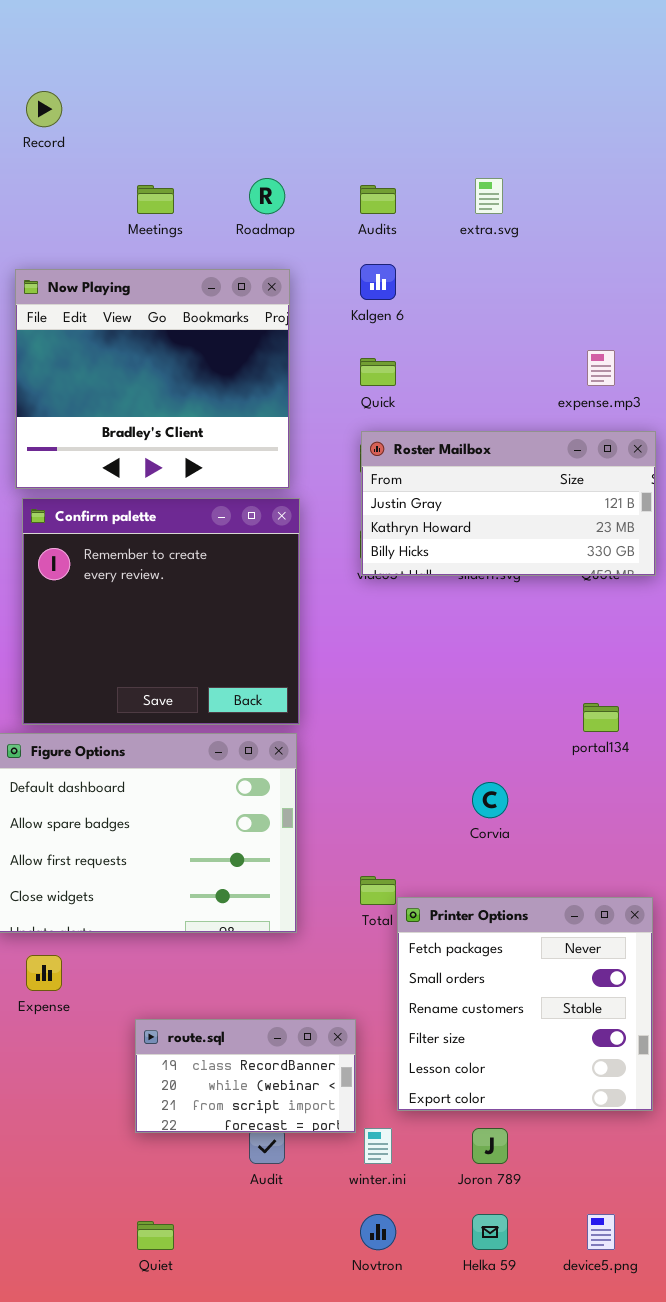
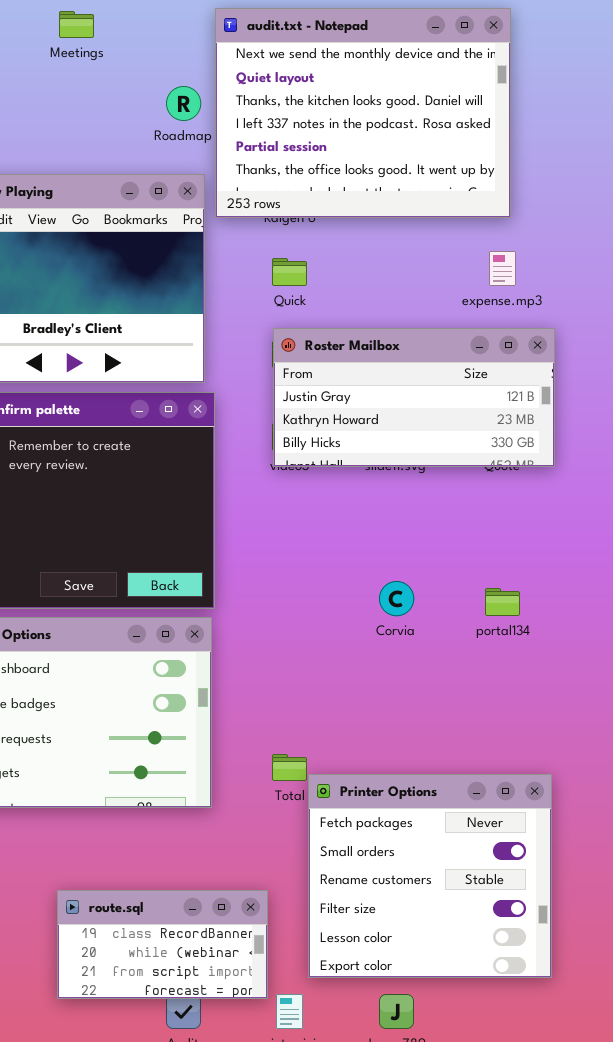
audit.txt - Notepad: none -> [215,8,511,218], opened
Meetings: [137,185,174,214] -> [59,11,94,38], moved
Corvia: [472,782,508,818] -> [379,581,414,616], moved

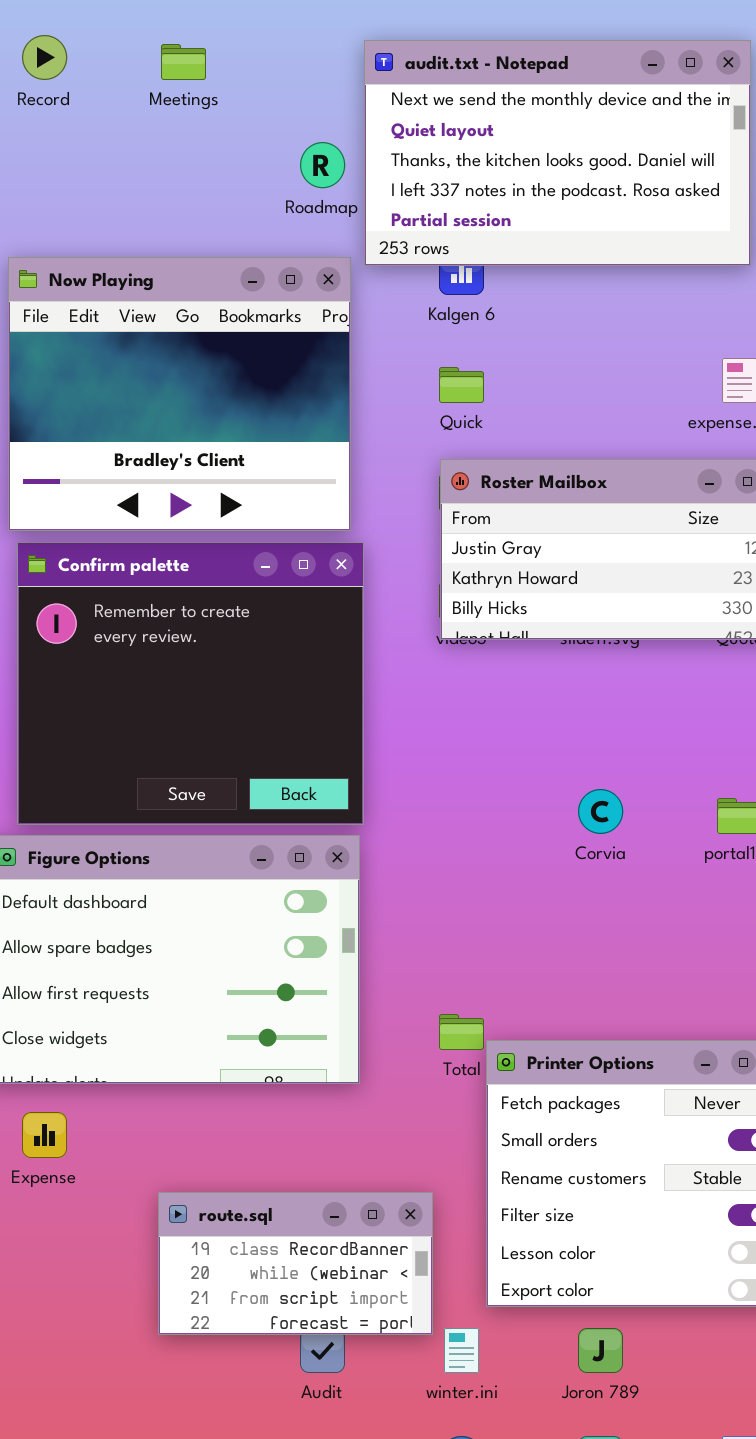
audit.txt - Notepad: [215,8,511,218] -> [364,40,751,266], resized

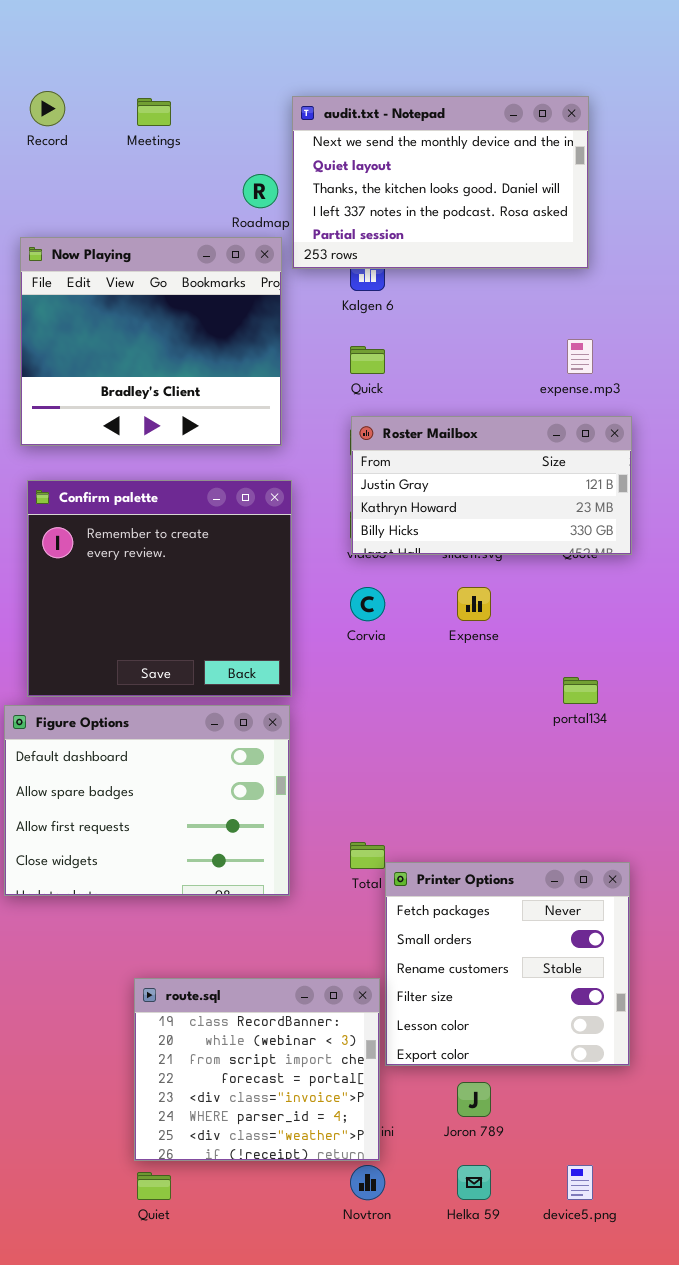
Now Playing: [8,257,351,531] -> [20,237,282,446], moved
Corvia: [578,789,623,834] -> [350,587,385,621], moved
Expense: [22,1112,67,1158] -> [457,587,491,621], moved
route.sql: [158,1192,433,1335] -> [134,978,380,1161], resized

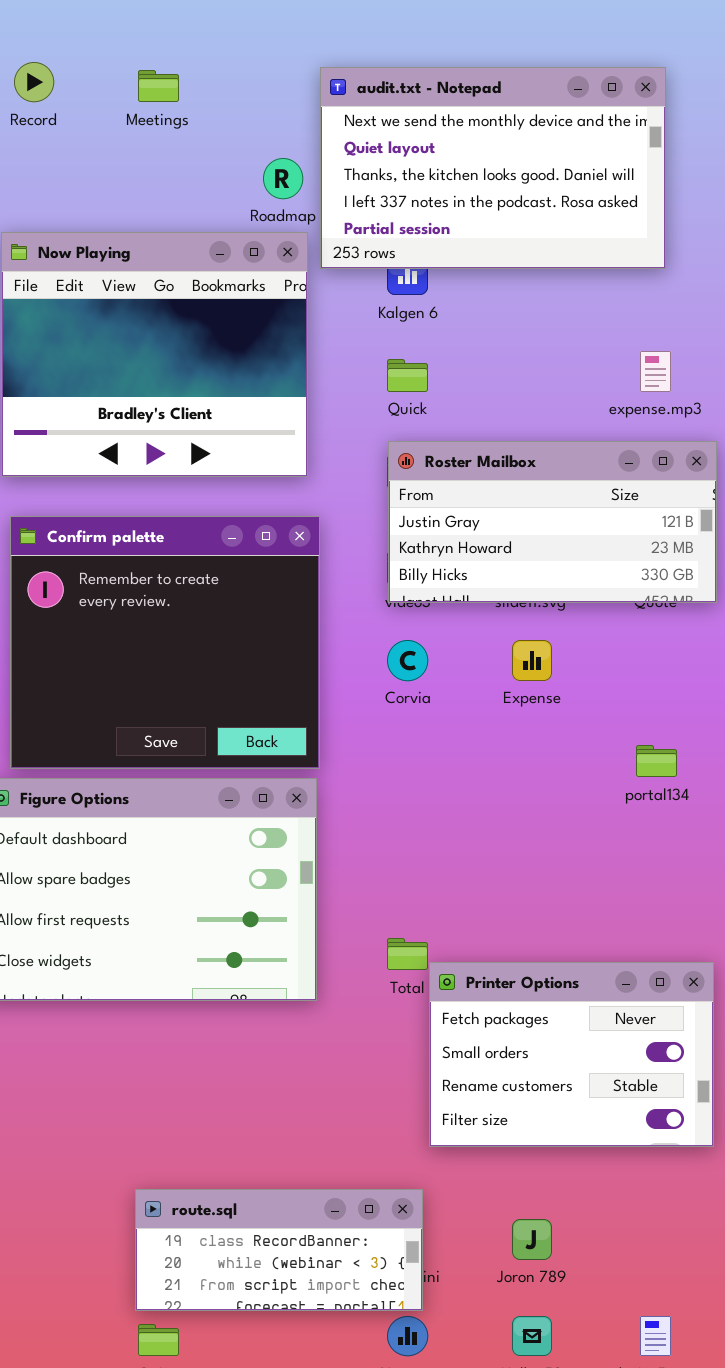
Printer Options: [385,862,630,1066] -> [429,962,714,1147], resized
route.sql: [134,978,380,1161] -> [135,1189,423,1311], resized

